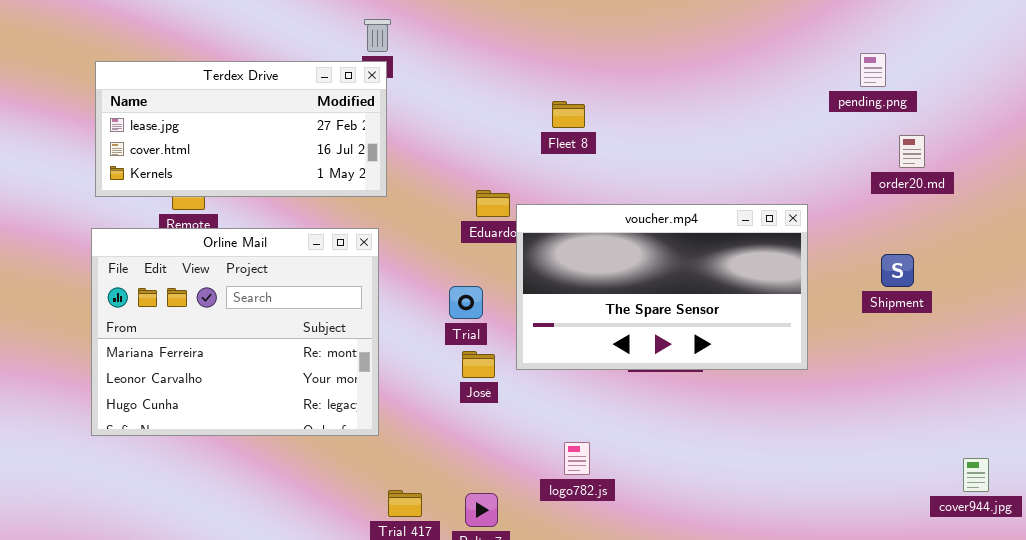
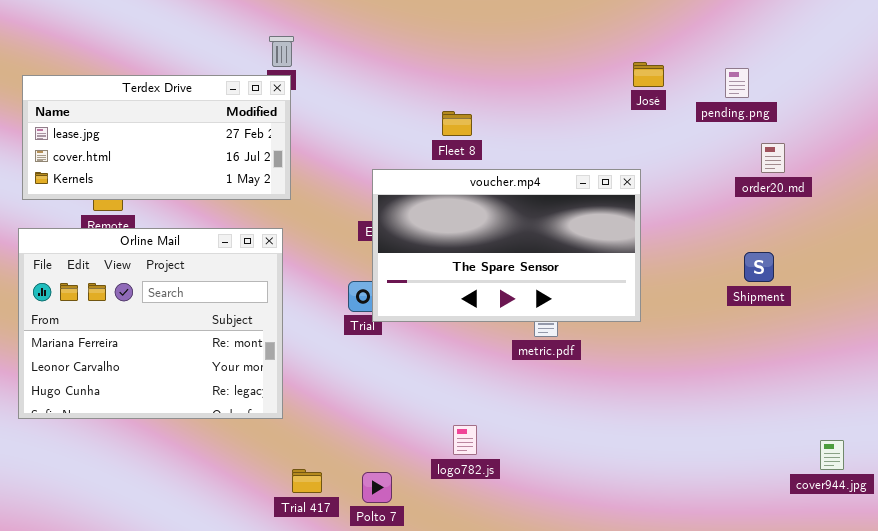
voucher.mp4: [516,204,808,370] -> [372,169,641,322], moved
José: [462,351,495,378] -> [633,62,664,87], moved

